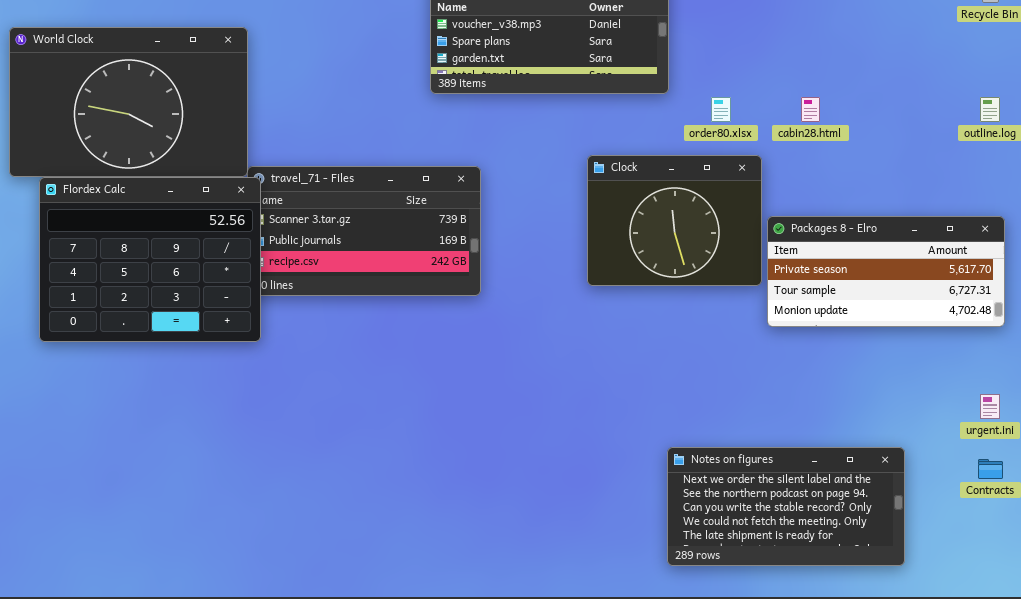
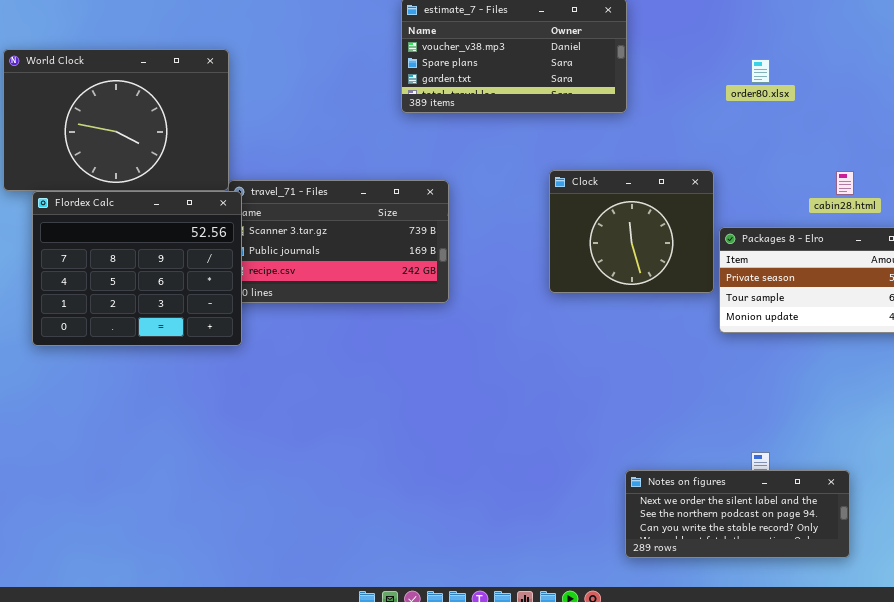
order80.xlsx: [711,97,731,122] -> [751,59,770,83], moved
cabin28.html: [801,97,820,122] -> [836,171,854,195], moved
Notes on figures: [667,447,905,566] -> [625,470,850,558], resized

